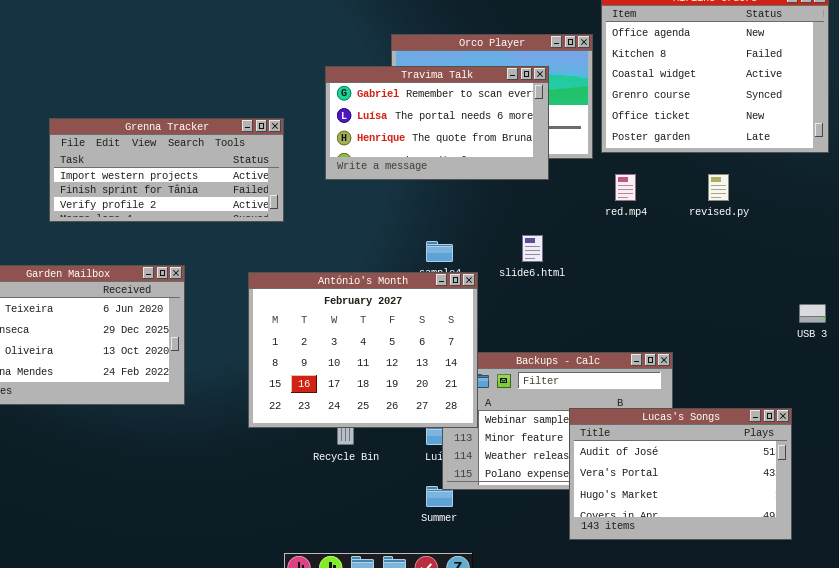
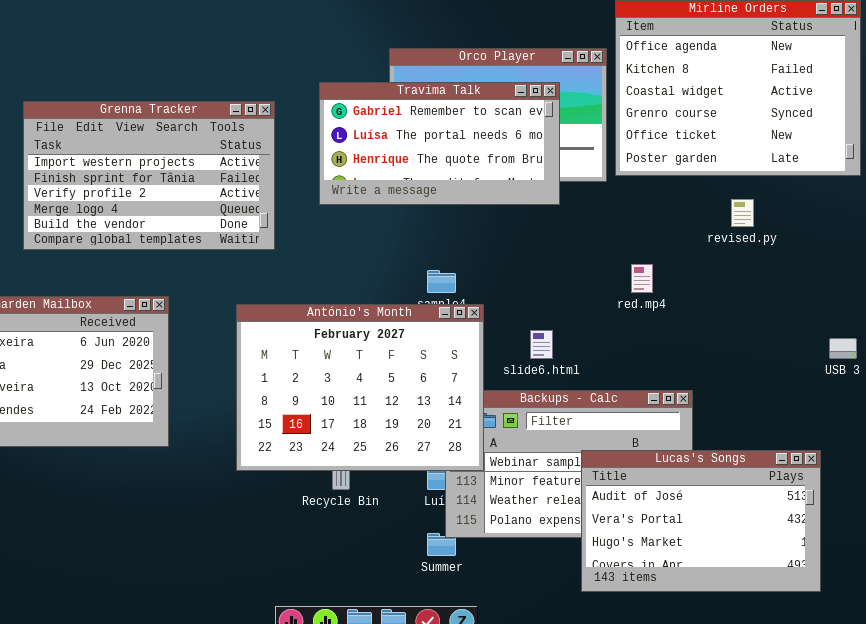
Grenna Tracker: [49,118,284,222] -> [23,101,275,250], resized
red.mp4: [615,174,636,201] -> [631,264,653,293], moved
slide6.html: [522,235,543,262] -> [530,330,553,359], moved

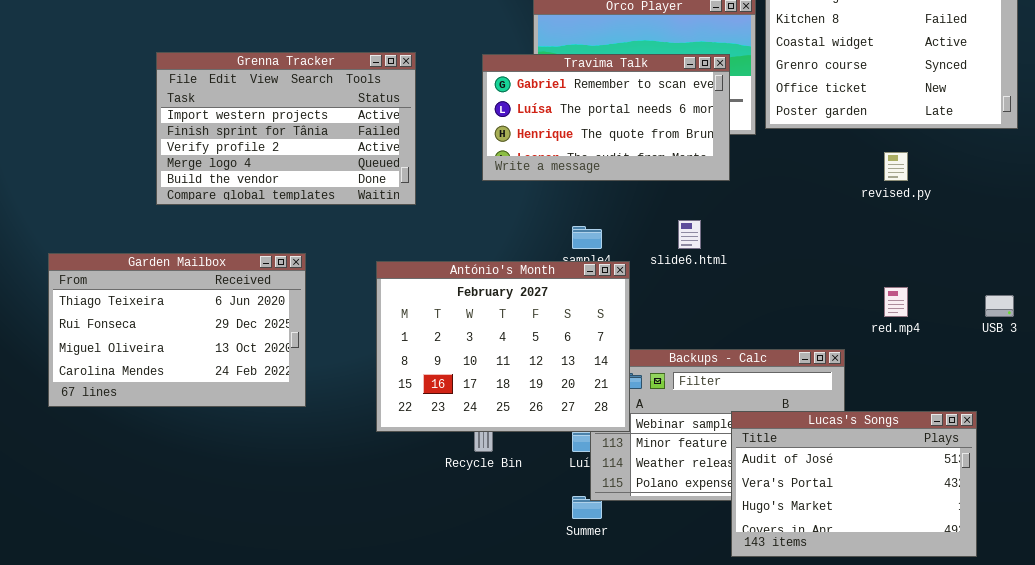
Travima Talk: [319,82,560,205] -> [482,54,730,181], moved
red.mp4: [631,264,653,293] -> [884,287,908,317], moved
slide6.html: [530,330,553,359] -> [678,220,701,249], moved

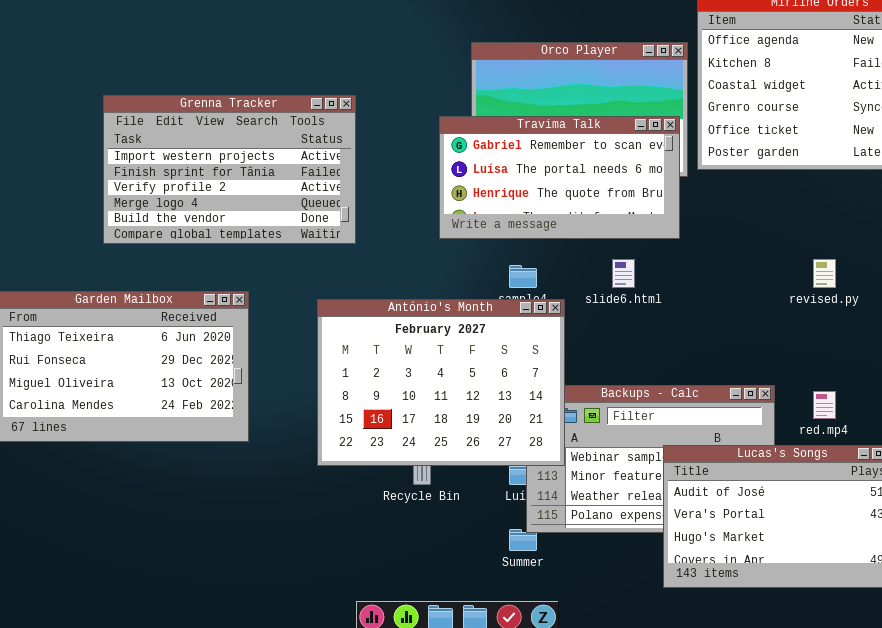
Travima Talk: [482,54,730,181] -> [439,116,680,239], moved
revised.py: [884,152,908,181] -> [813,259,836,288], moved
red.mp4: [884,287,908,317] -> [813,391,836,419], moved

